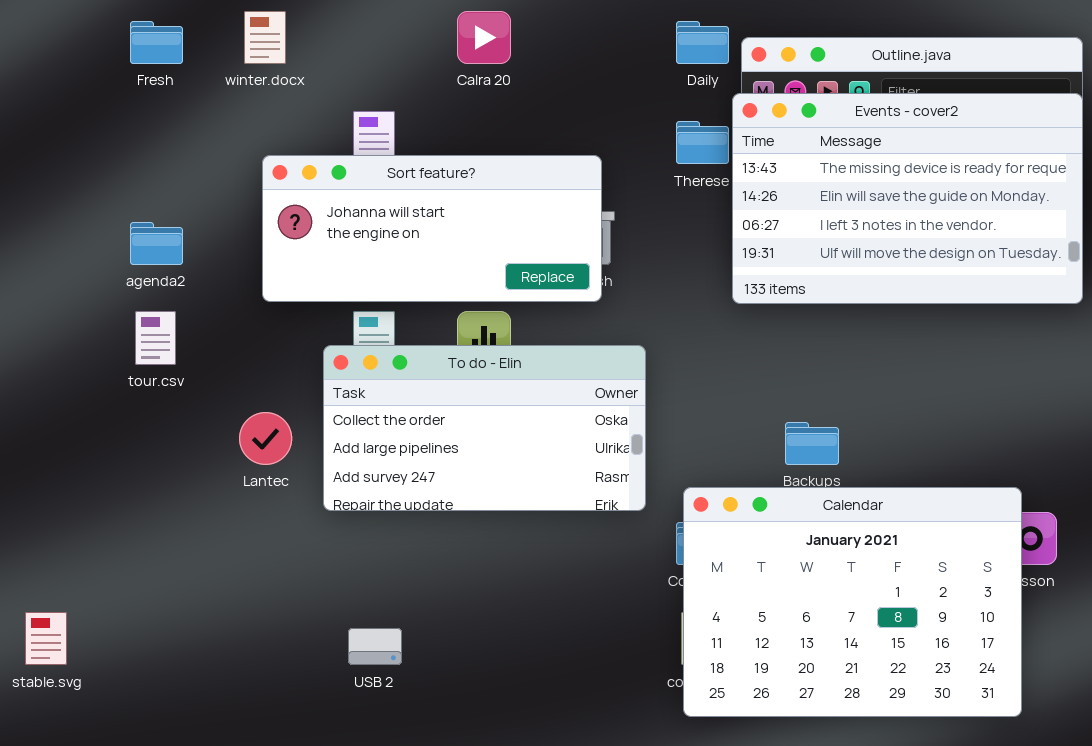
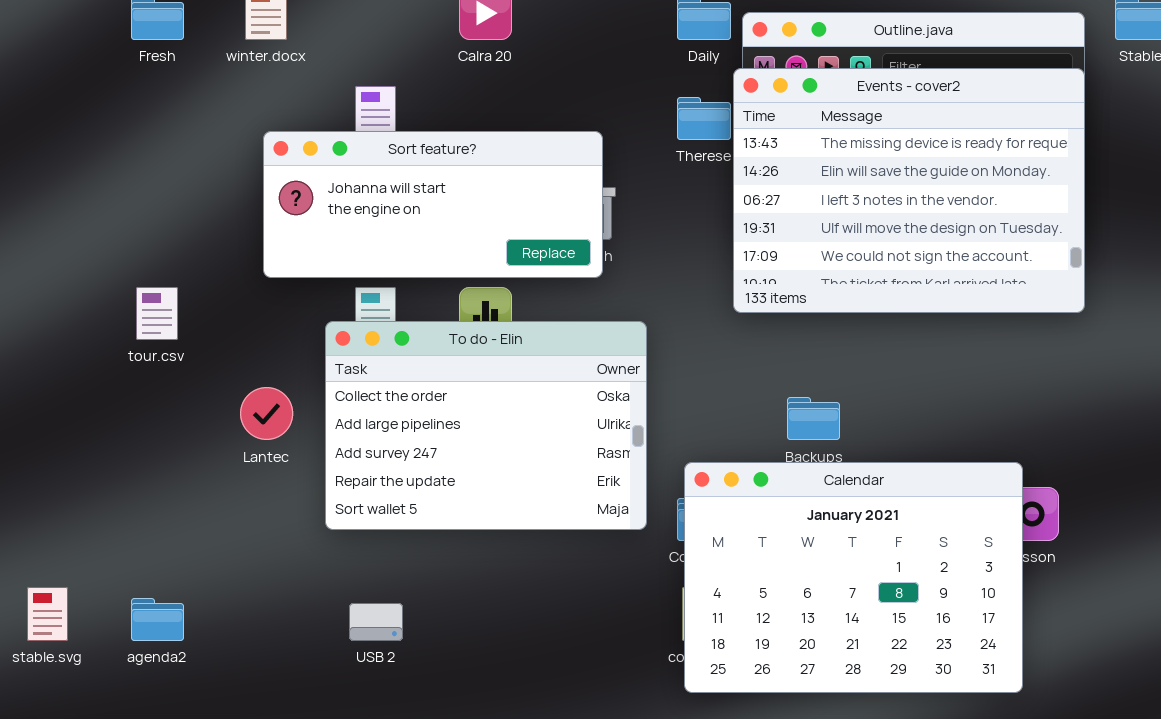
Events - cover2: [732,93,1083,304] -> [733,68,1085,313], resized
agenda2: [130,222,183,265] -> [131,598,184,641], moved
To do - Elin: [323,345,646,511] -> [325,321,647,530], resized

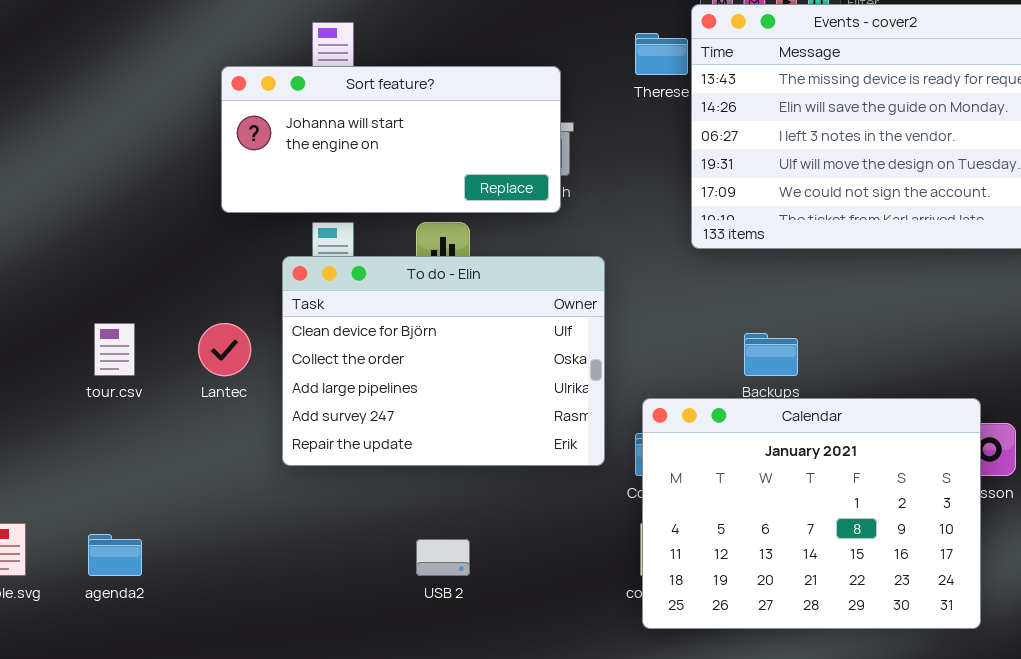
tour.csv: [136,287,178,340] -> [94,323,135,376], moved
To do - Elin: [325,321,647,530] -> [282,256,605,466], scrolled up 1 row
USB 2: [349,603,403,641] -> [416,539,470,576], moved

